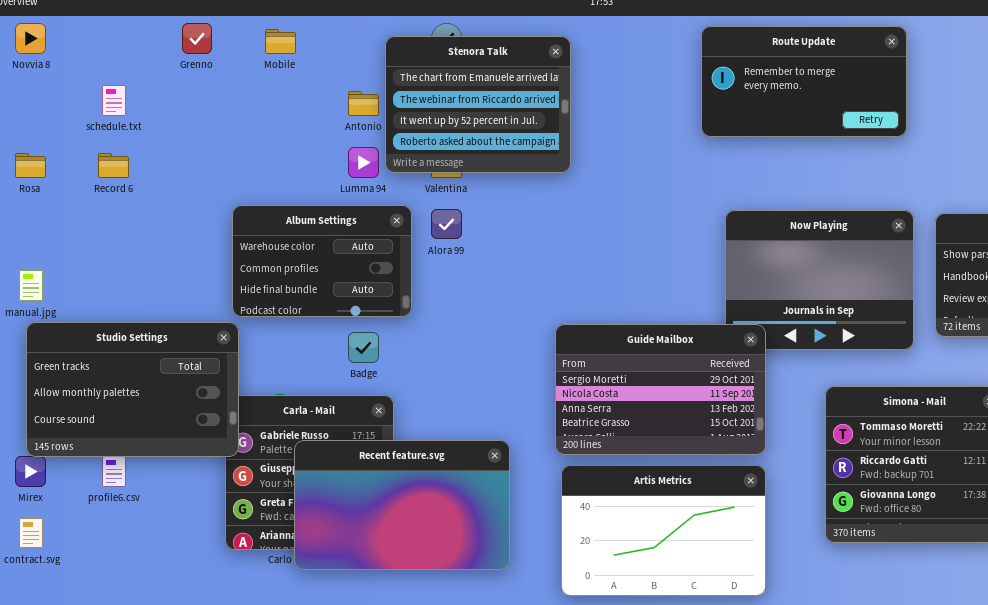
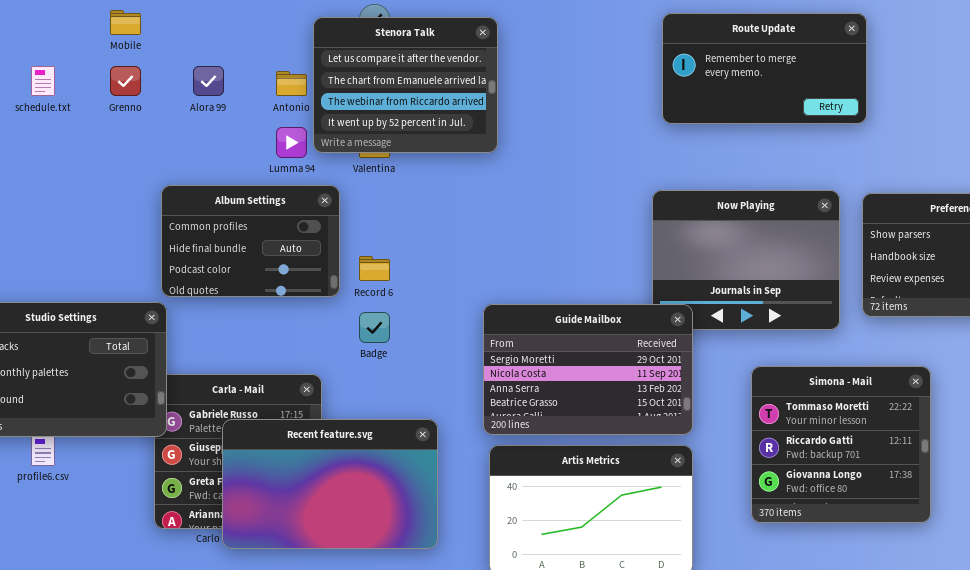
Grenno: [182,23,212,54] -> [110,66,141,96], moved
Route Update: [701,26,907,137] -> [662,13,867,124], moved
Mobile: [265,29,296,54] -> [110,10,141,35], moved
Stenora Talk: [385,36,571,173] -> [313,17,498,153], scrolled up 1 row
Record 6: [98,153,129,178] -> [359,256,390,281], moved
Album Settings: [232,205,412,317] -> [161,185,340,297], scrolled down 1 row
Alora 99: [431,209,462,239] -> [193,66,224,96], moved
Badge: [348,332,379,363] -> [359,312,390,343], moved

